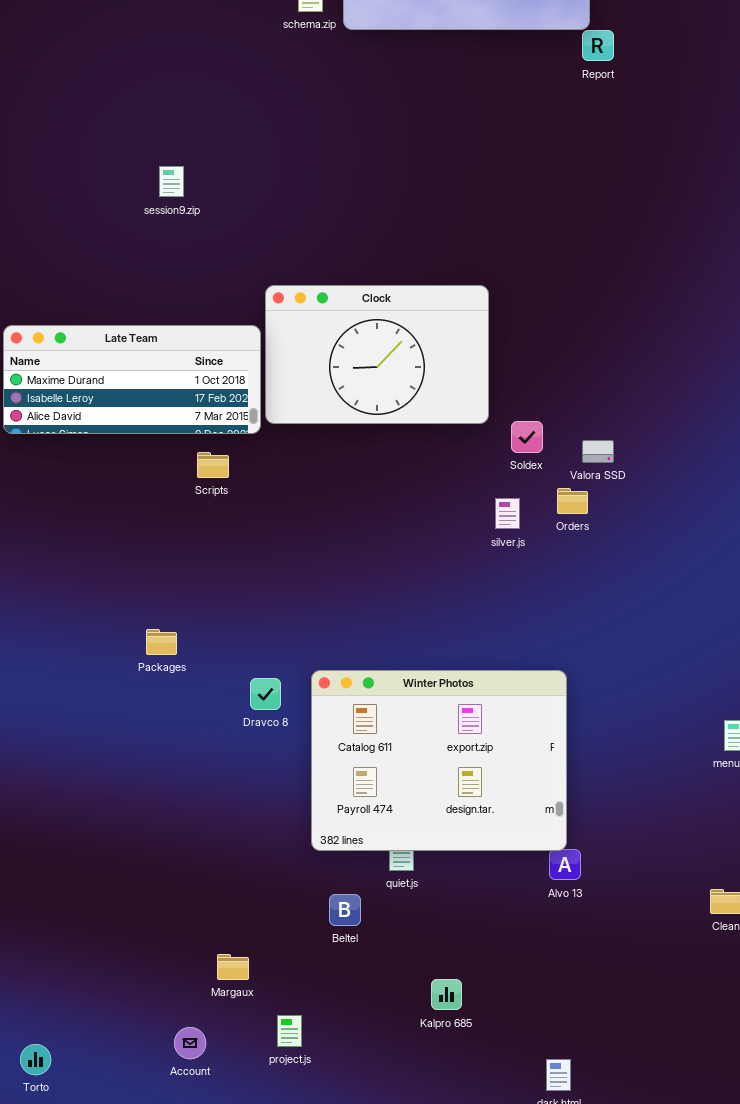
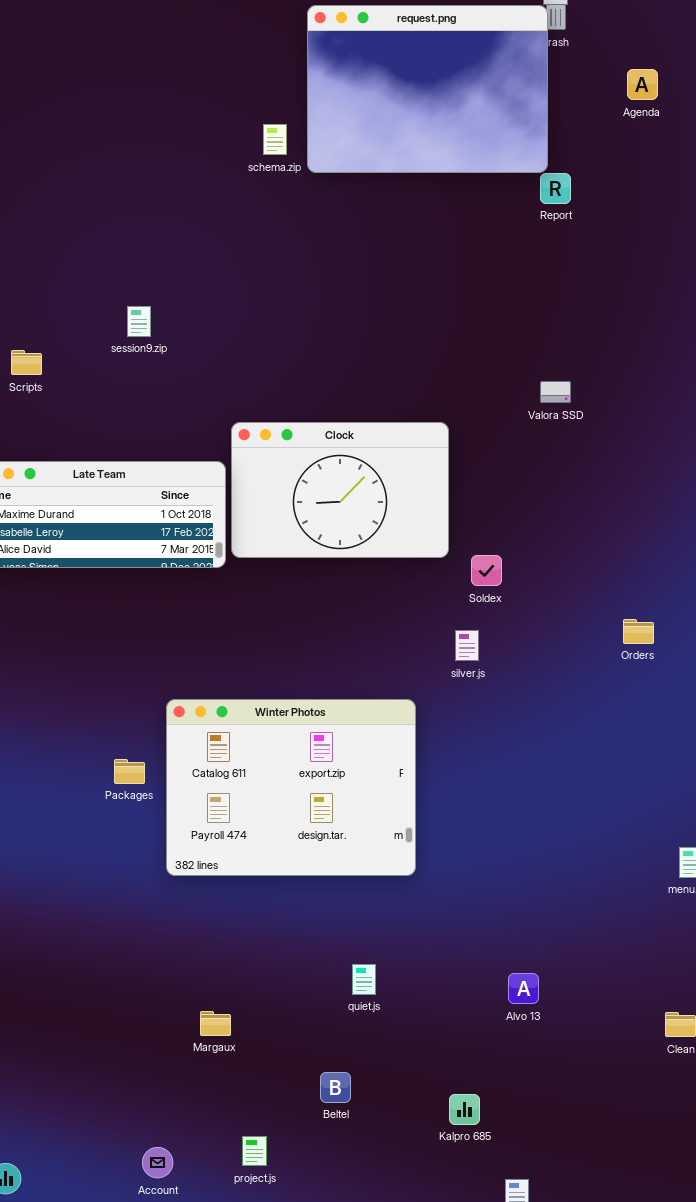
Valora SSD: [582,440,614,463] -> [540,381,571,403], moved
Scripts: [197,452,229,478] -> [11,350,42,375], moved
Orders: [557,488,588,514] -> [623,619,654,644], moved
Winter Photos: [311,670,567,851] -> [166,699,416,876], moved
Beltel: [329,894,361,926] -> [320,1072,351,1103], moved
Margaux: [217,954,249,980] -> [200,1011,231,1036], moved
Kalpro 685: [431,979,462,1010] -> [449,1094,480,1125], moved

